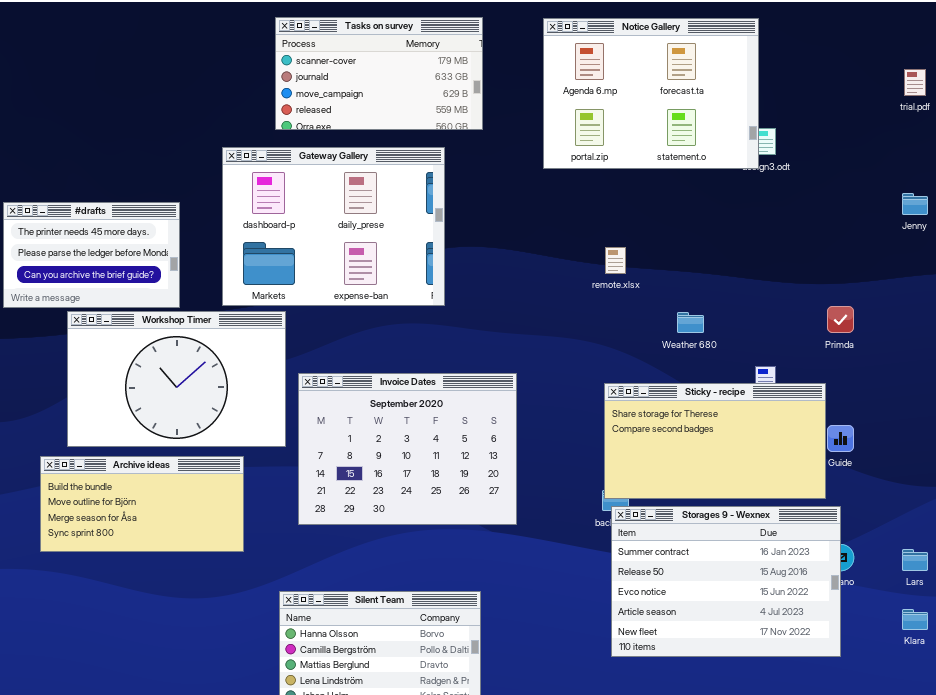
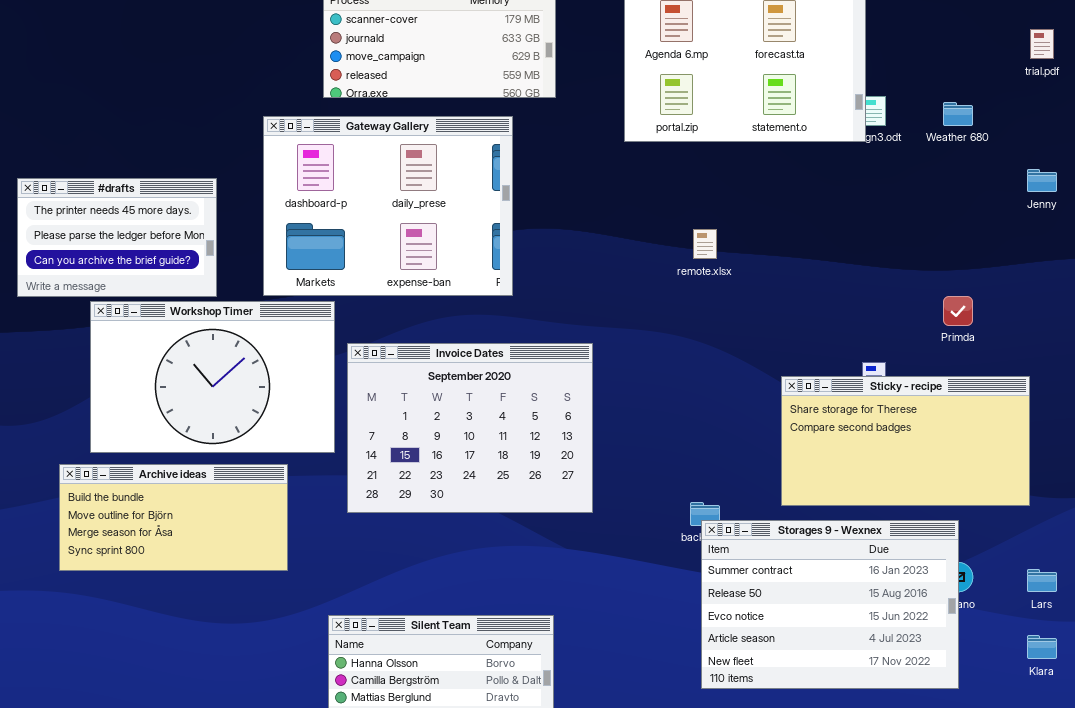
Weather 680: [677,312,704,333] -> [943,102,973,126], moved
Invoice Dates: [298,373,517,525] -> [347,343,593,513], moved
Sticky - recipe: [604,383,826,499] -> [781,376,1030,506], moved

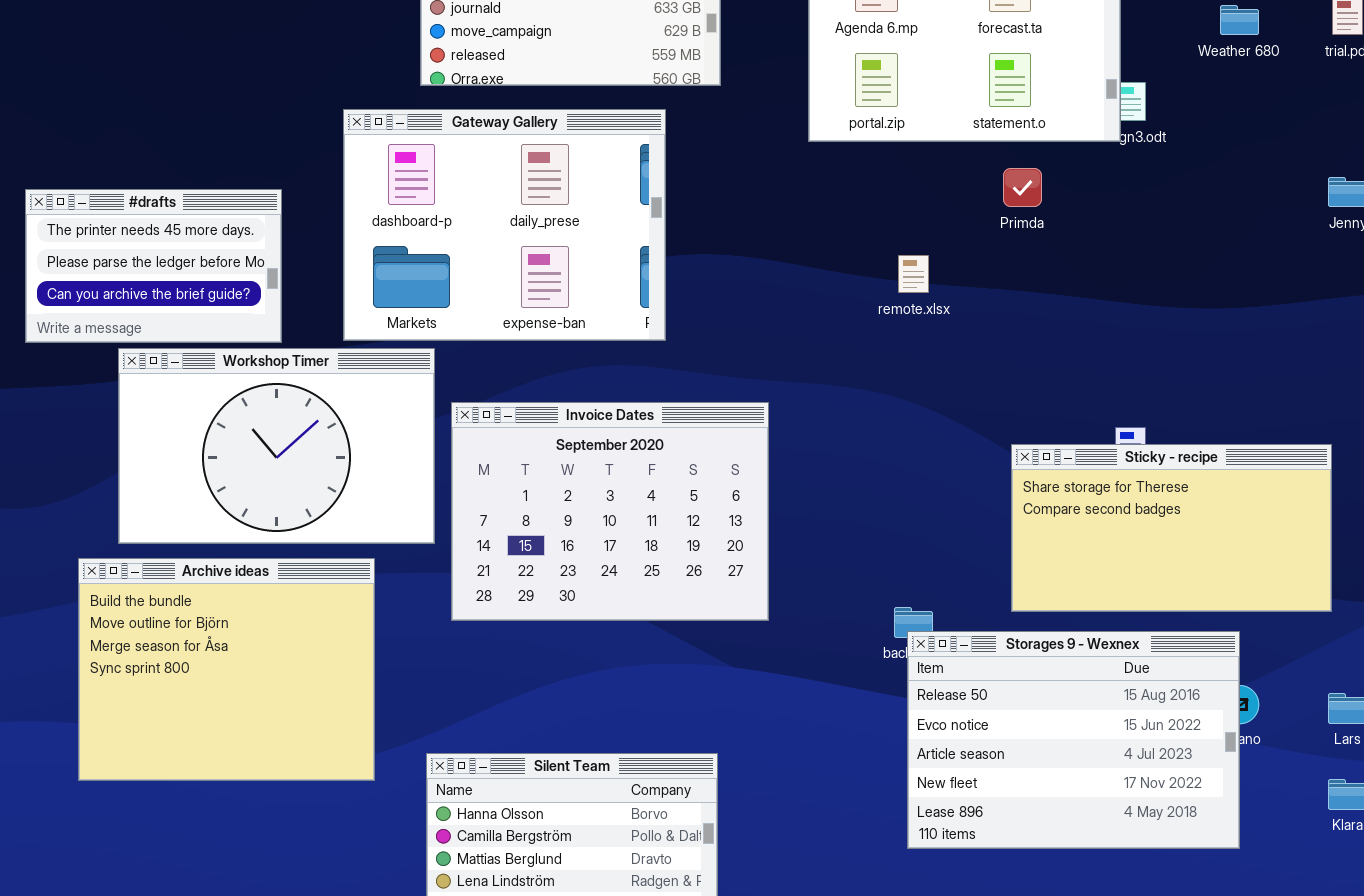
Weather 680: [943,102,973,126] -> [1220,5,1259,35], moved
Primda: [943,296,973,326] -> [1003,168,1042,207], moved
Archive ideas: [59,464,288,571] -> [78,558,375,781], resized
Storages 9 - Wexnex: [701,520,959,689] -> [907,631,1240,849], scrolled down 1 row

